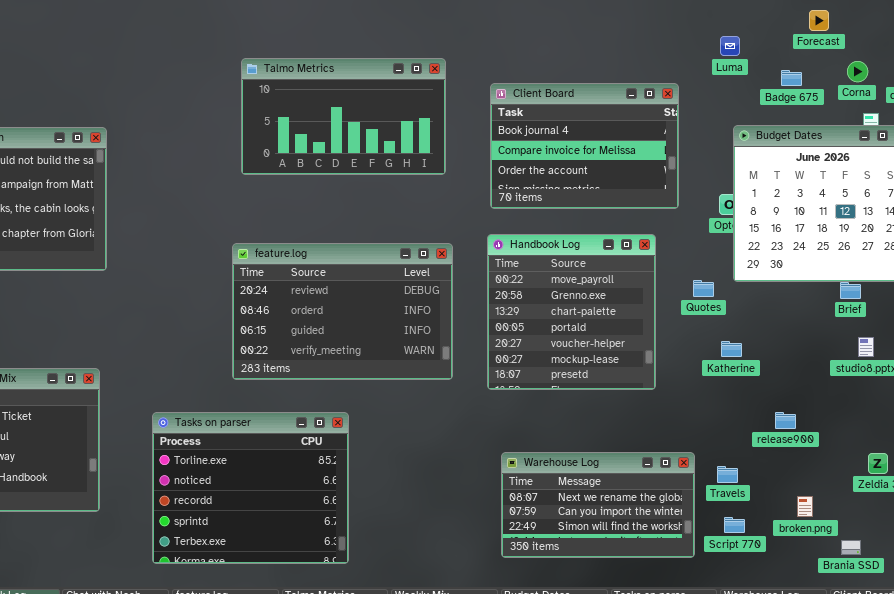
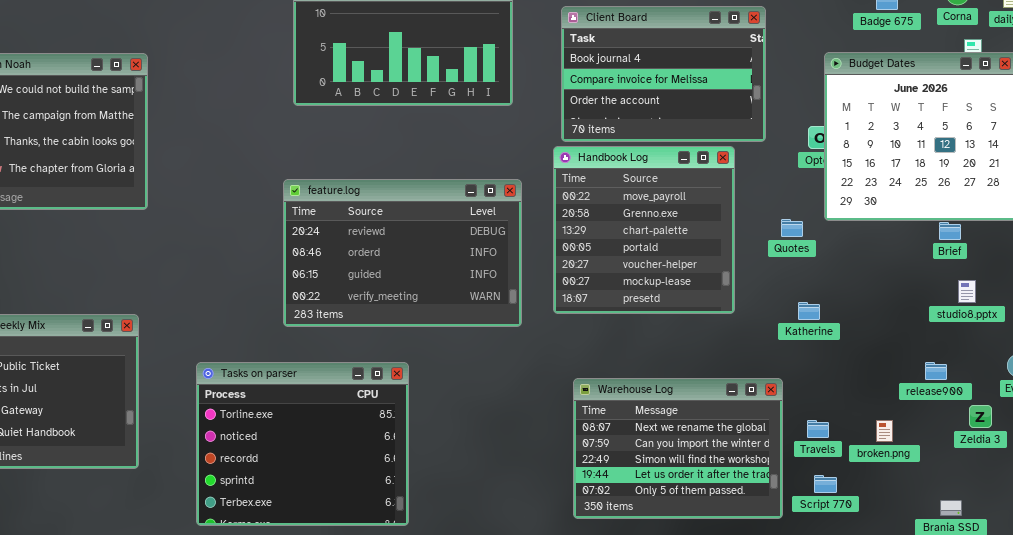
Handbook Log: [487,234,656,390] -> [553,146,735,314], moved
Katherine: [721,341,742,357] -> [798,302,820,320], moved
release900: [775,412,796,429] -> [925,362,947,380], moved
Warehouse Log: [501,452,695,558] -> [573,378,783,519], resized
broken.png: [797,496,813,517] -> [876,420,893,442], moved

